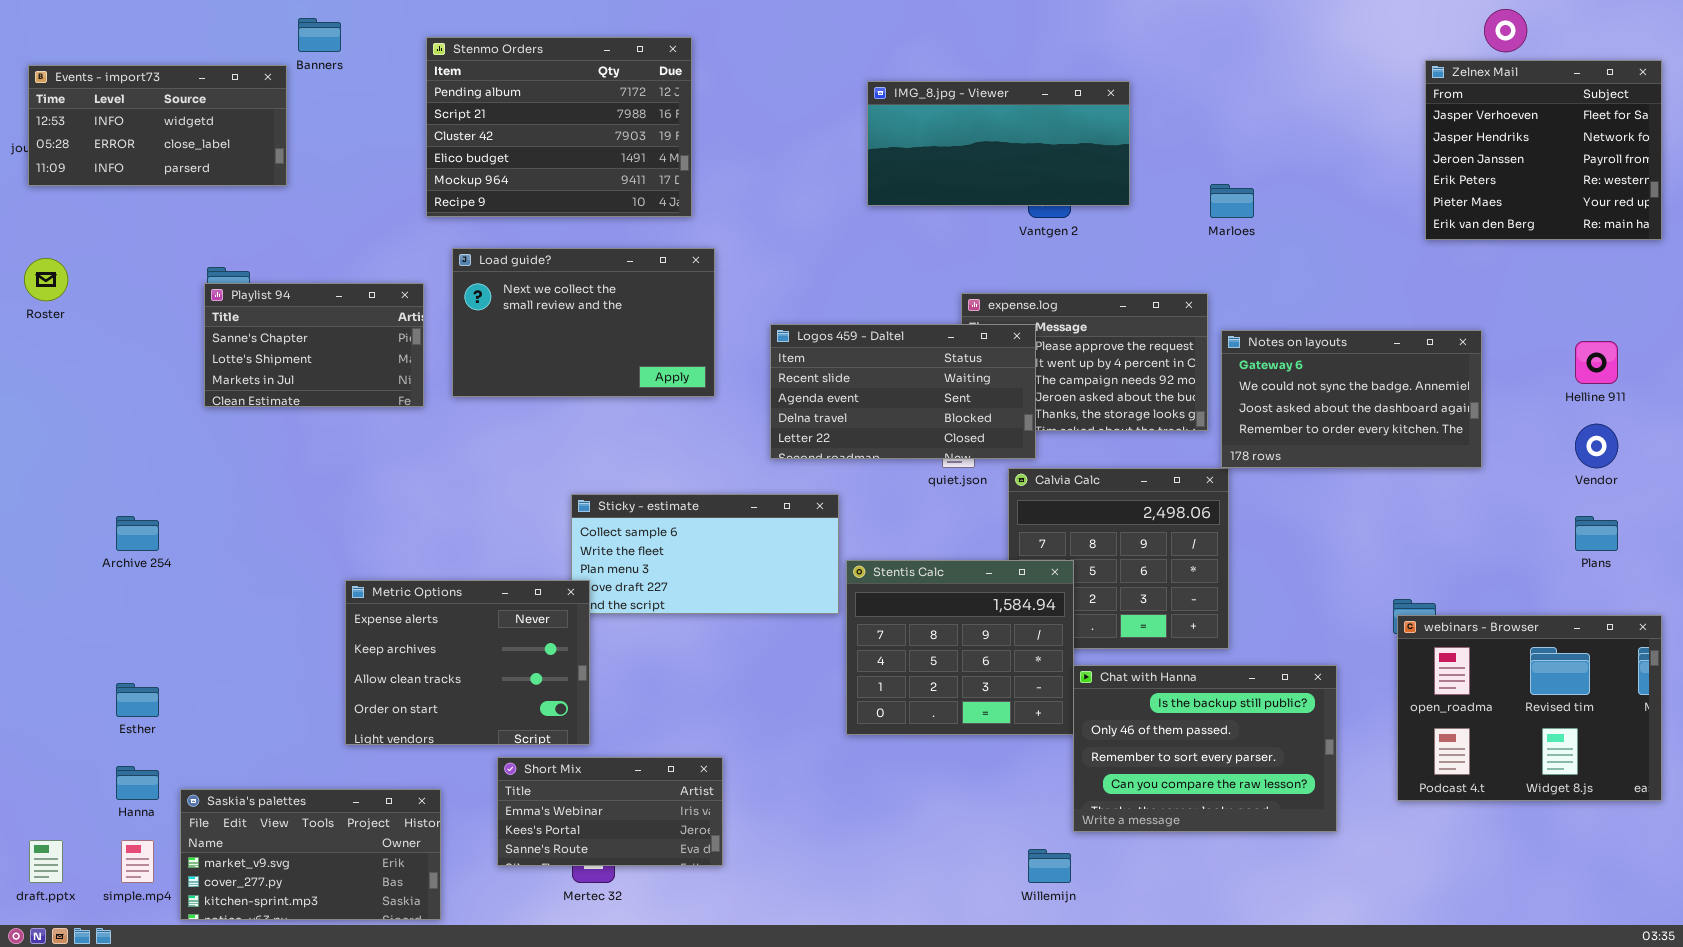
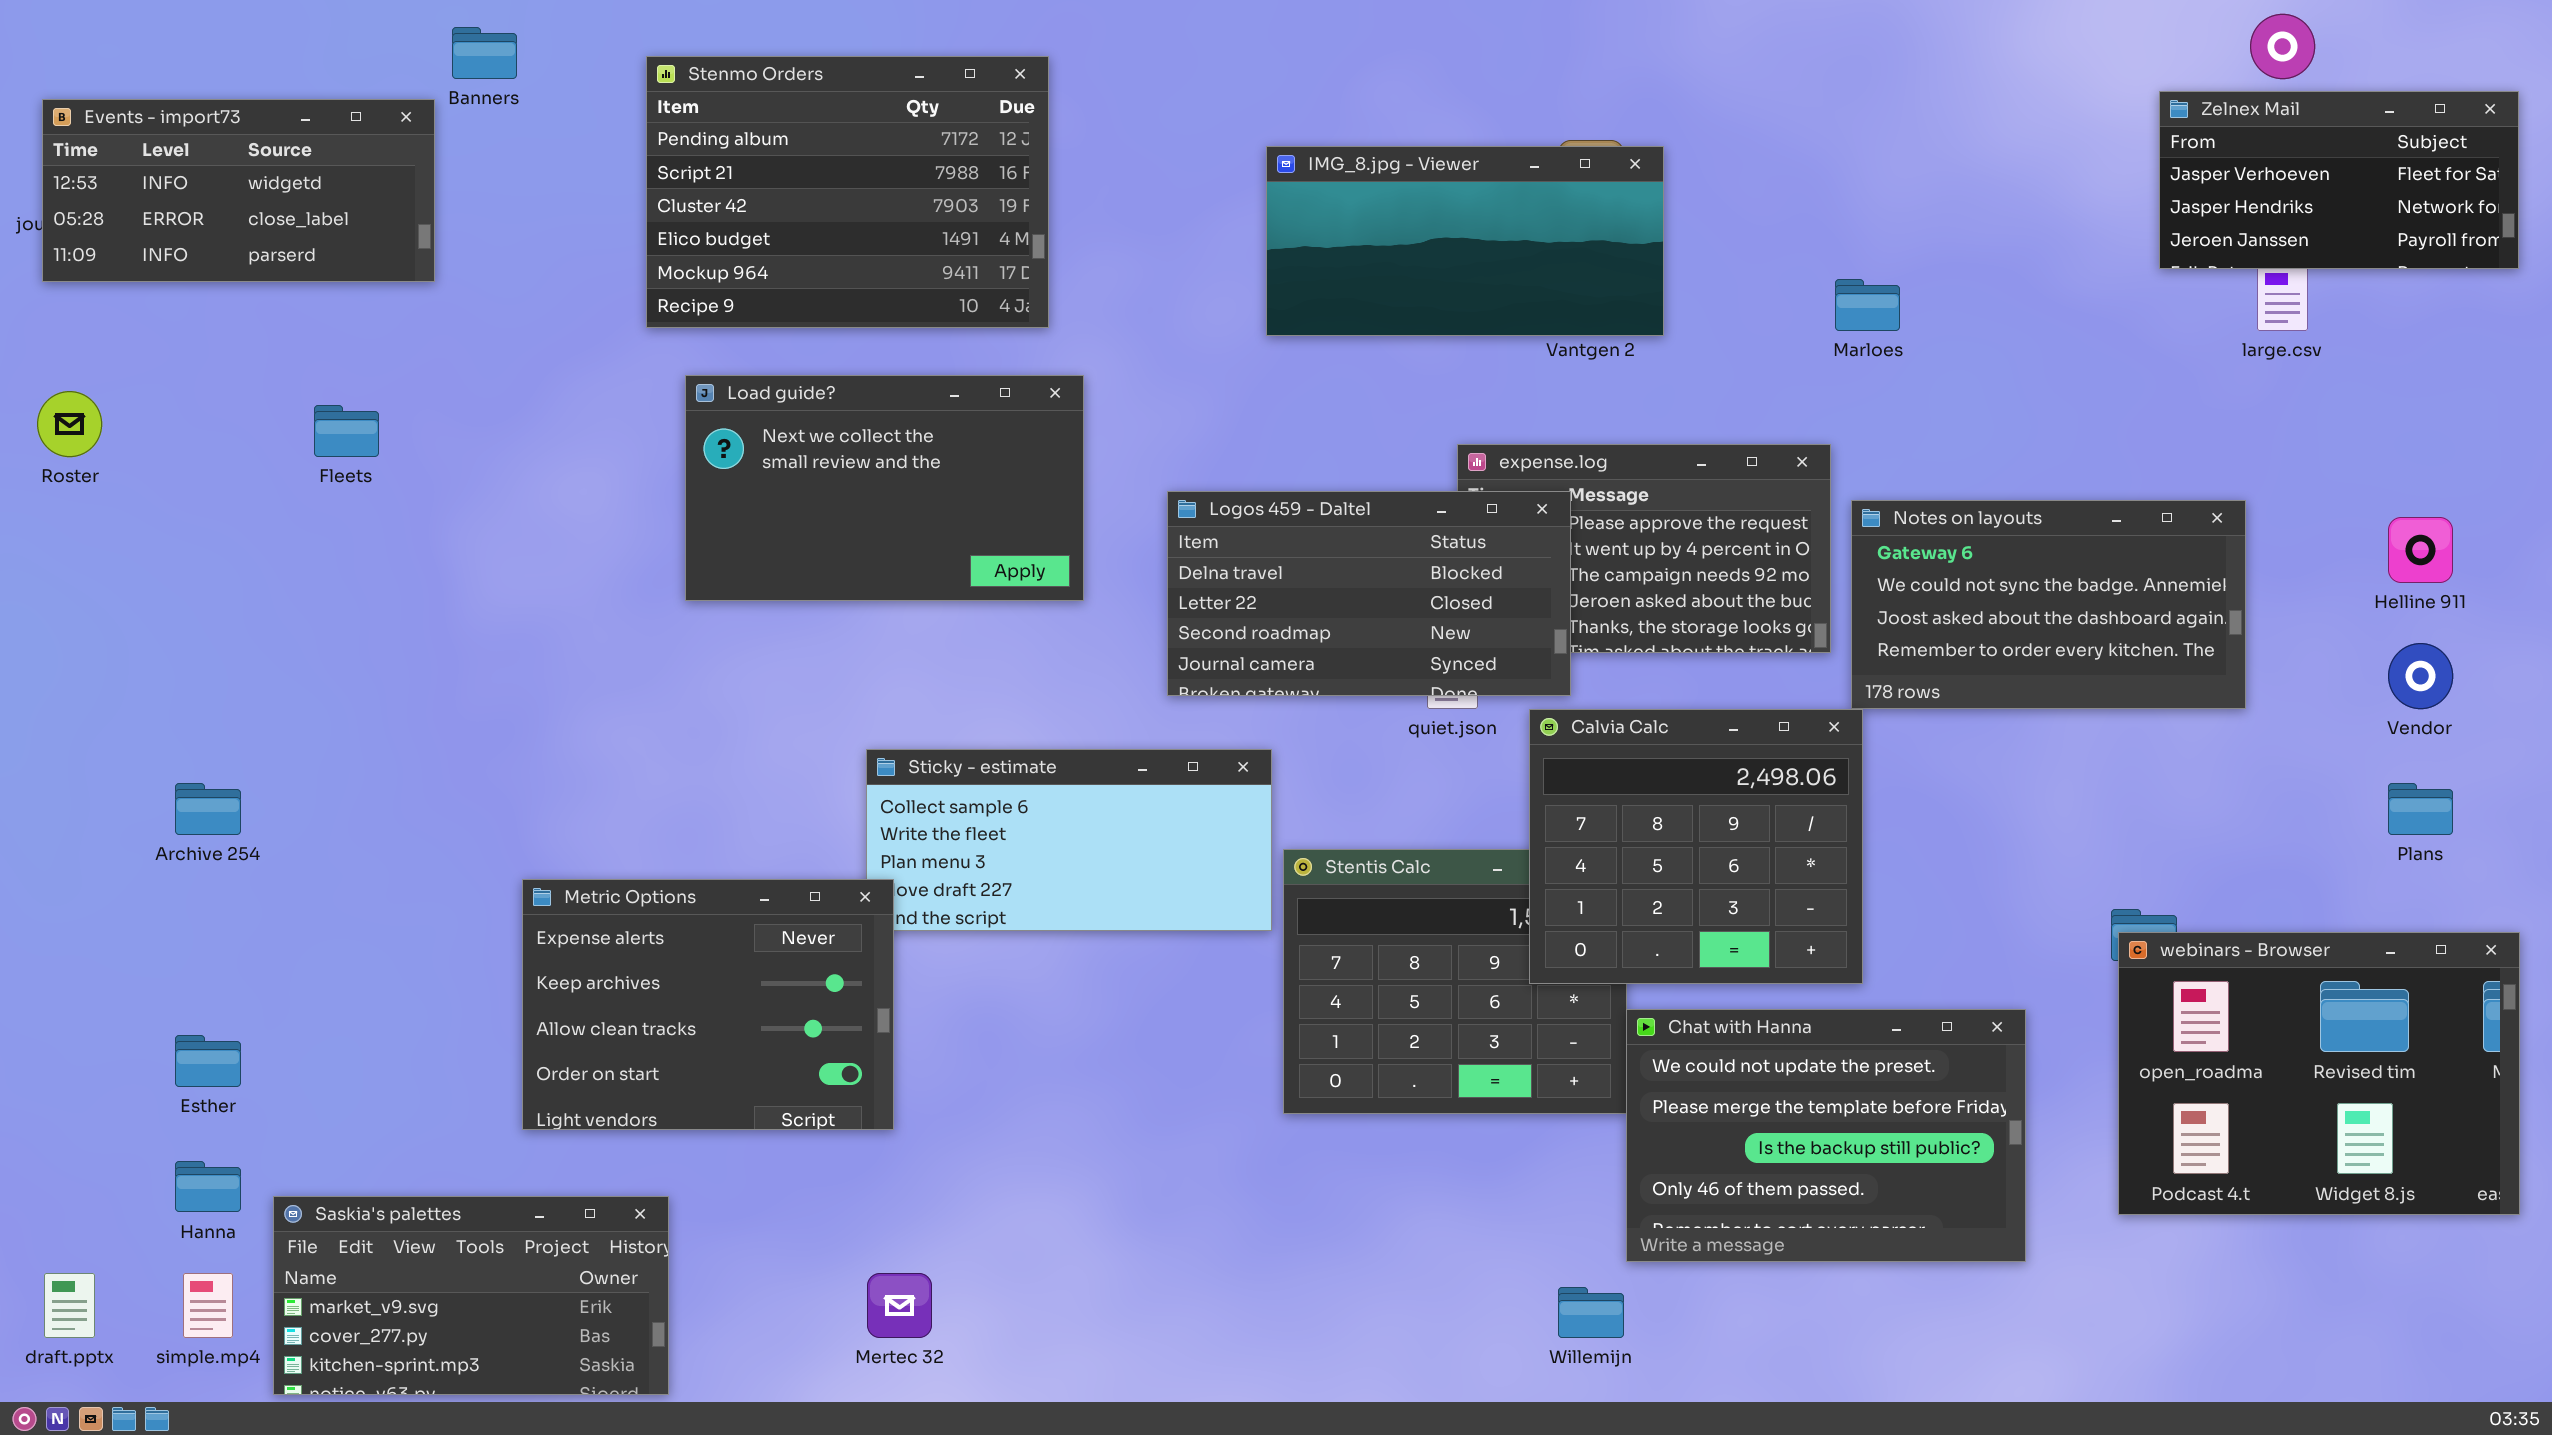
Zelnex Mail: [1425,60,1662,240] -> [2159,91,2519,269], resized
IMG_8.jpg - Viewer: [867,81,1130,206] -> [1266,146,1664,336], moved
Playlist 94: [204,283,424,407] -> none, closed
Logos 459 - Daltel: [770,324,1036,459] -> [1167,491,1571,696], scrolled down 2 rows
Calvia Calc: [1008,468,1229,649] -> [1529,709,1863,984], raised
Chat with Hanna: [1073,665,1337,832] -> [1626,1009,2026,1262], scrolled up 2 rows
Short Mix: [497,757,723,866] -> none, closed

